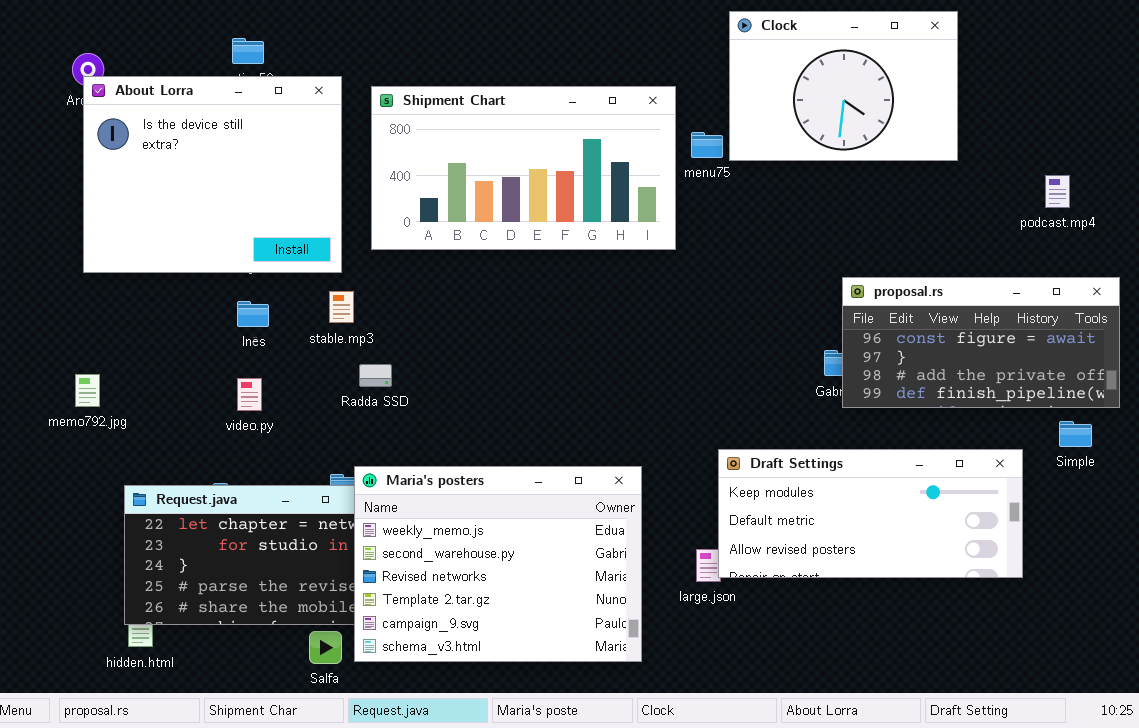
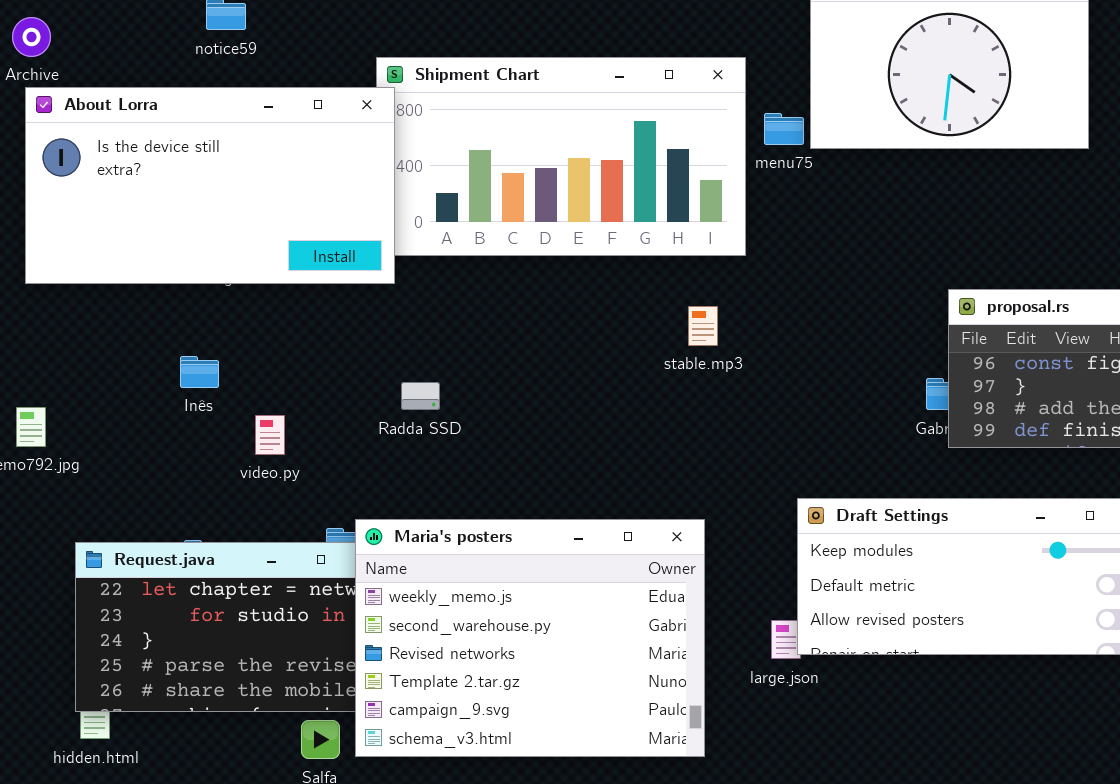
About Lorra: [83,76,342,273] -> [25,87,395,284], resized
stable.mp3: [329,291,354,323] -> [688,306,718,346], moved
Inês: [237,301,269,327] -> [180,356,219,388], moved
Radda SSD: [359,364,392,387] -> [401,382,440,410], moved
video.py: [237,378,262,411] -> [255,415,285,455], moved

